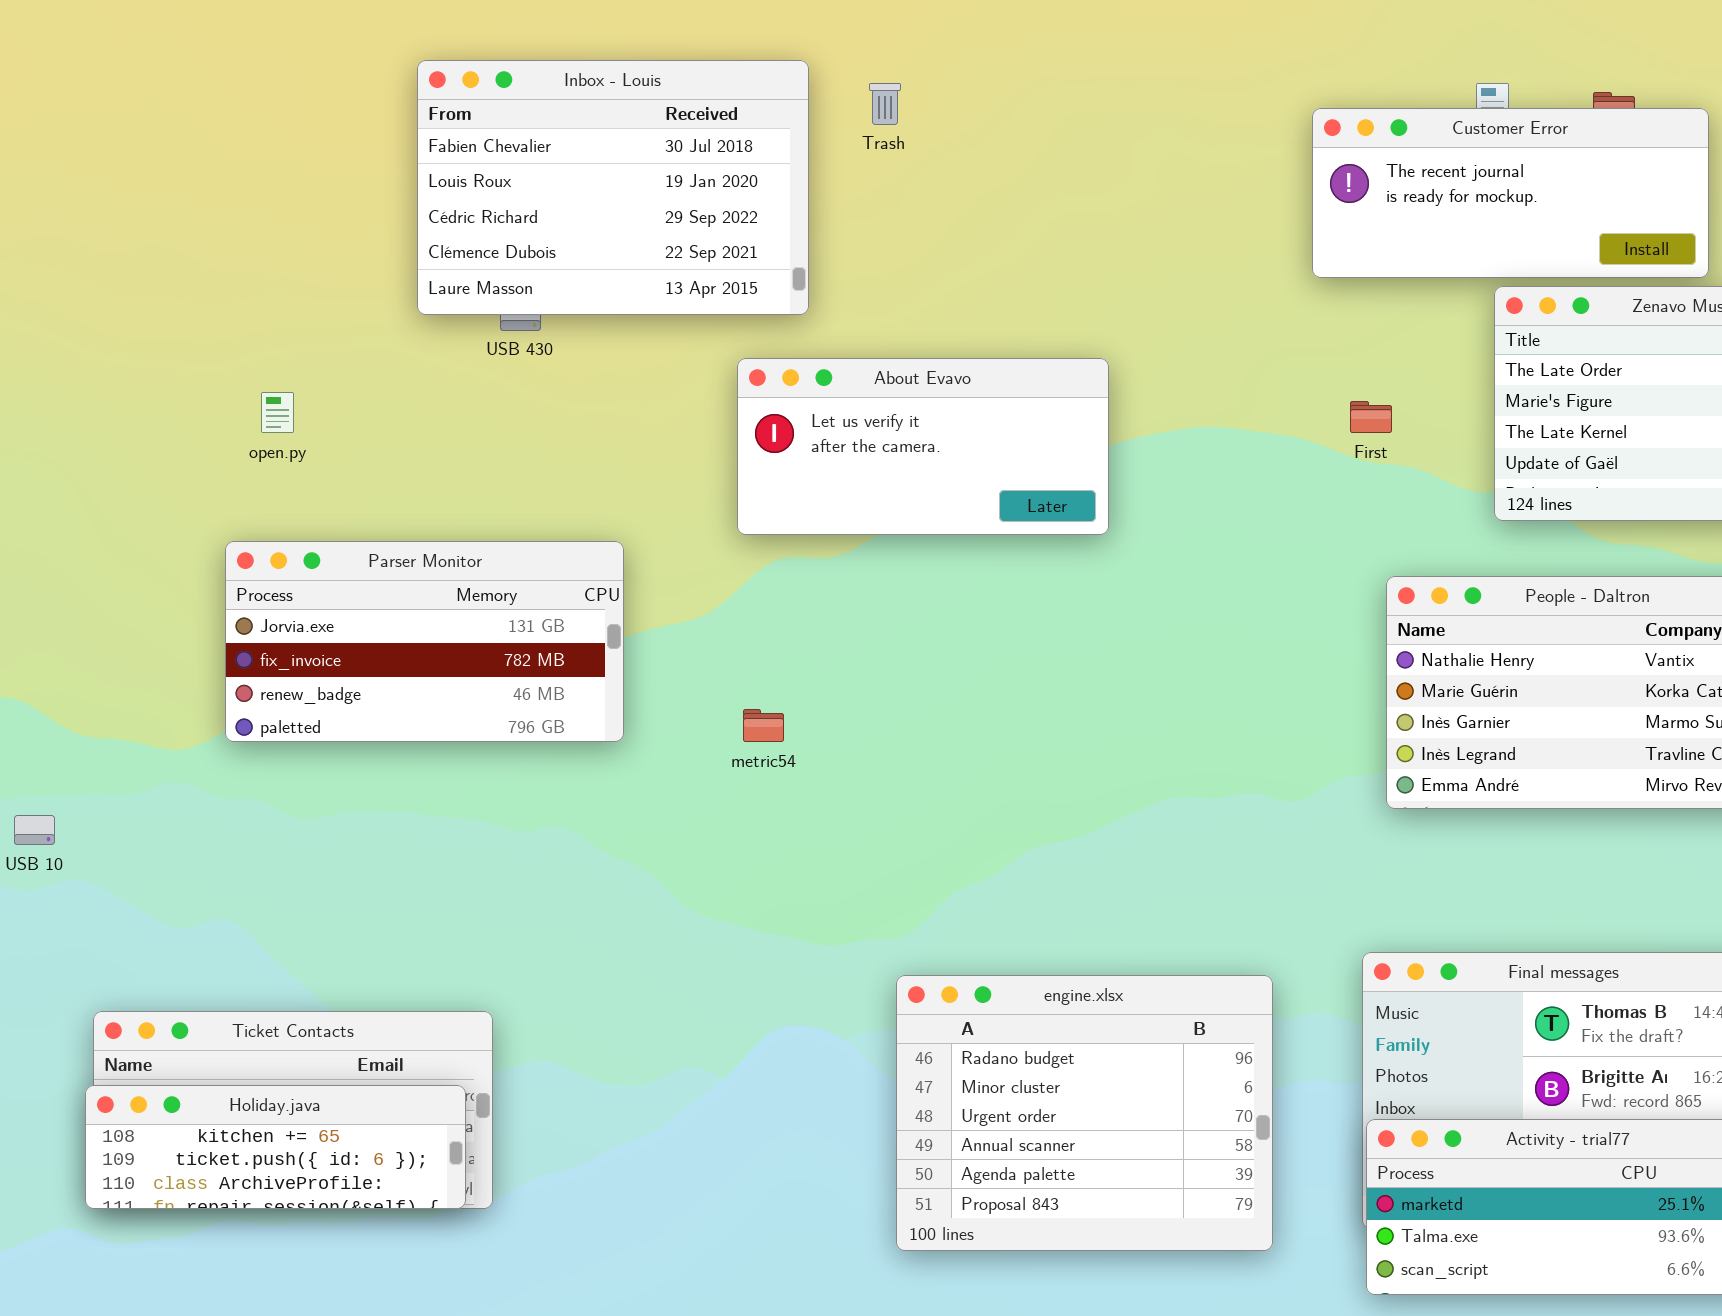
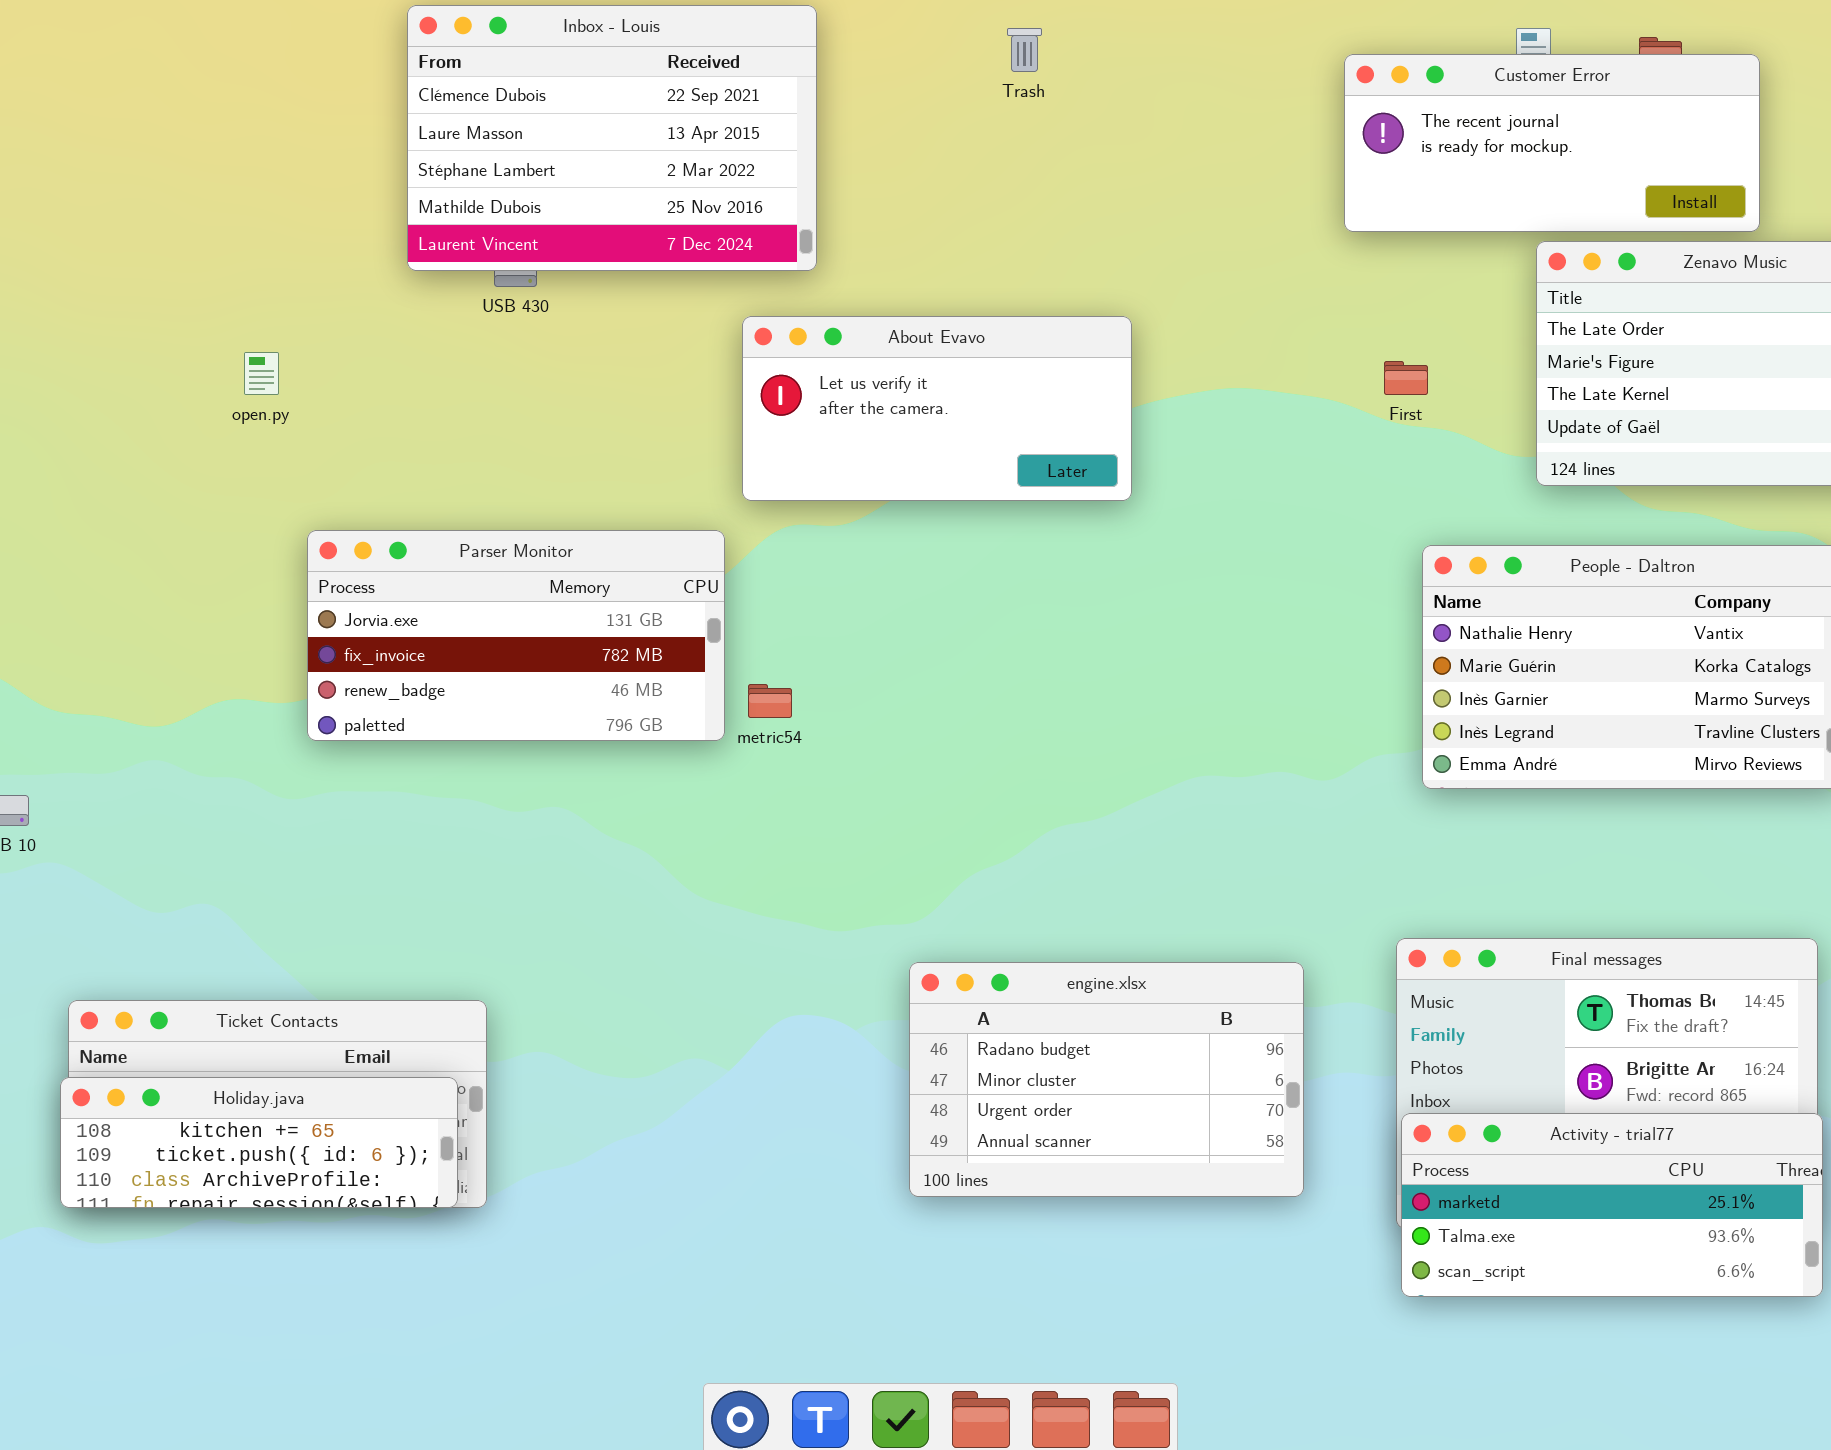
Inbox - Louis: [417,60,809,315] -> [407,5,817,271], scrolled down 3 rows
Trash: [869,83,901,125] -> [1007,28,1042,72], moved
Parser Monitor: [225,541,624,742] -> [307,530,725,741], moved
engine.xlsx: [896,975,1273,1251] -> [909,962,1304,1197], resized

